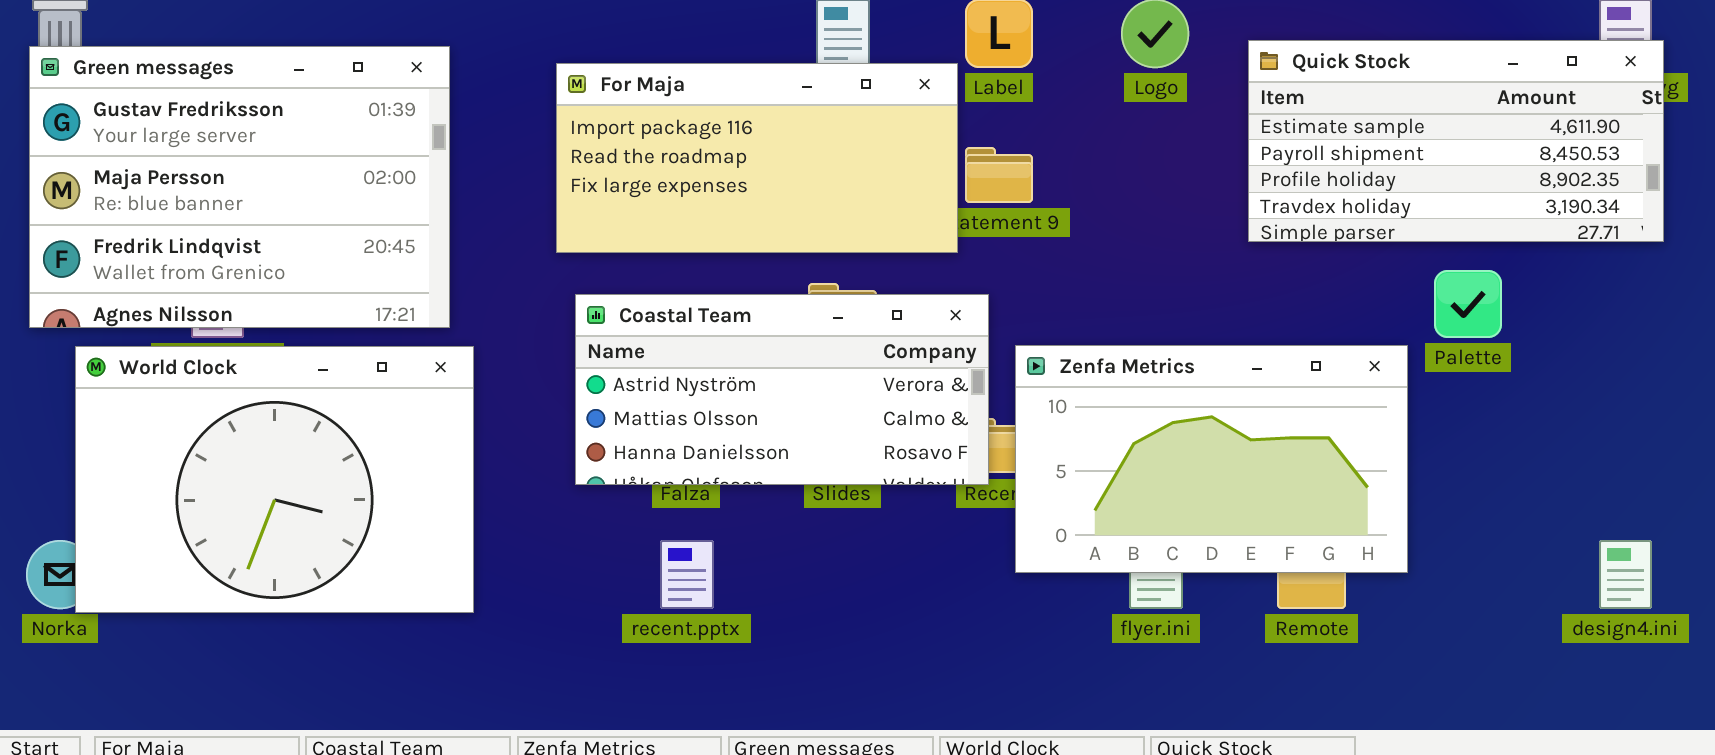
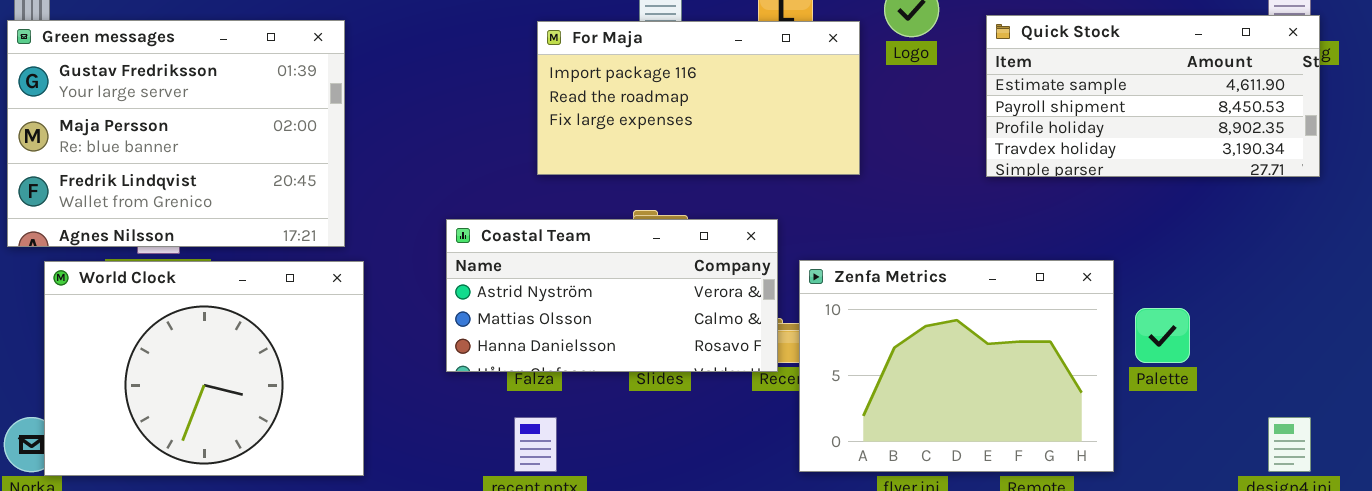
For Maja: [556,63,958,253] -> [537,21,860,175], moved
Palette: [1434,270,1502,338] -> [1135,308,1190,363], moved
Zenfa Metrics: [1015,345,1408,573] -> [799,260,1114,472], resized

